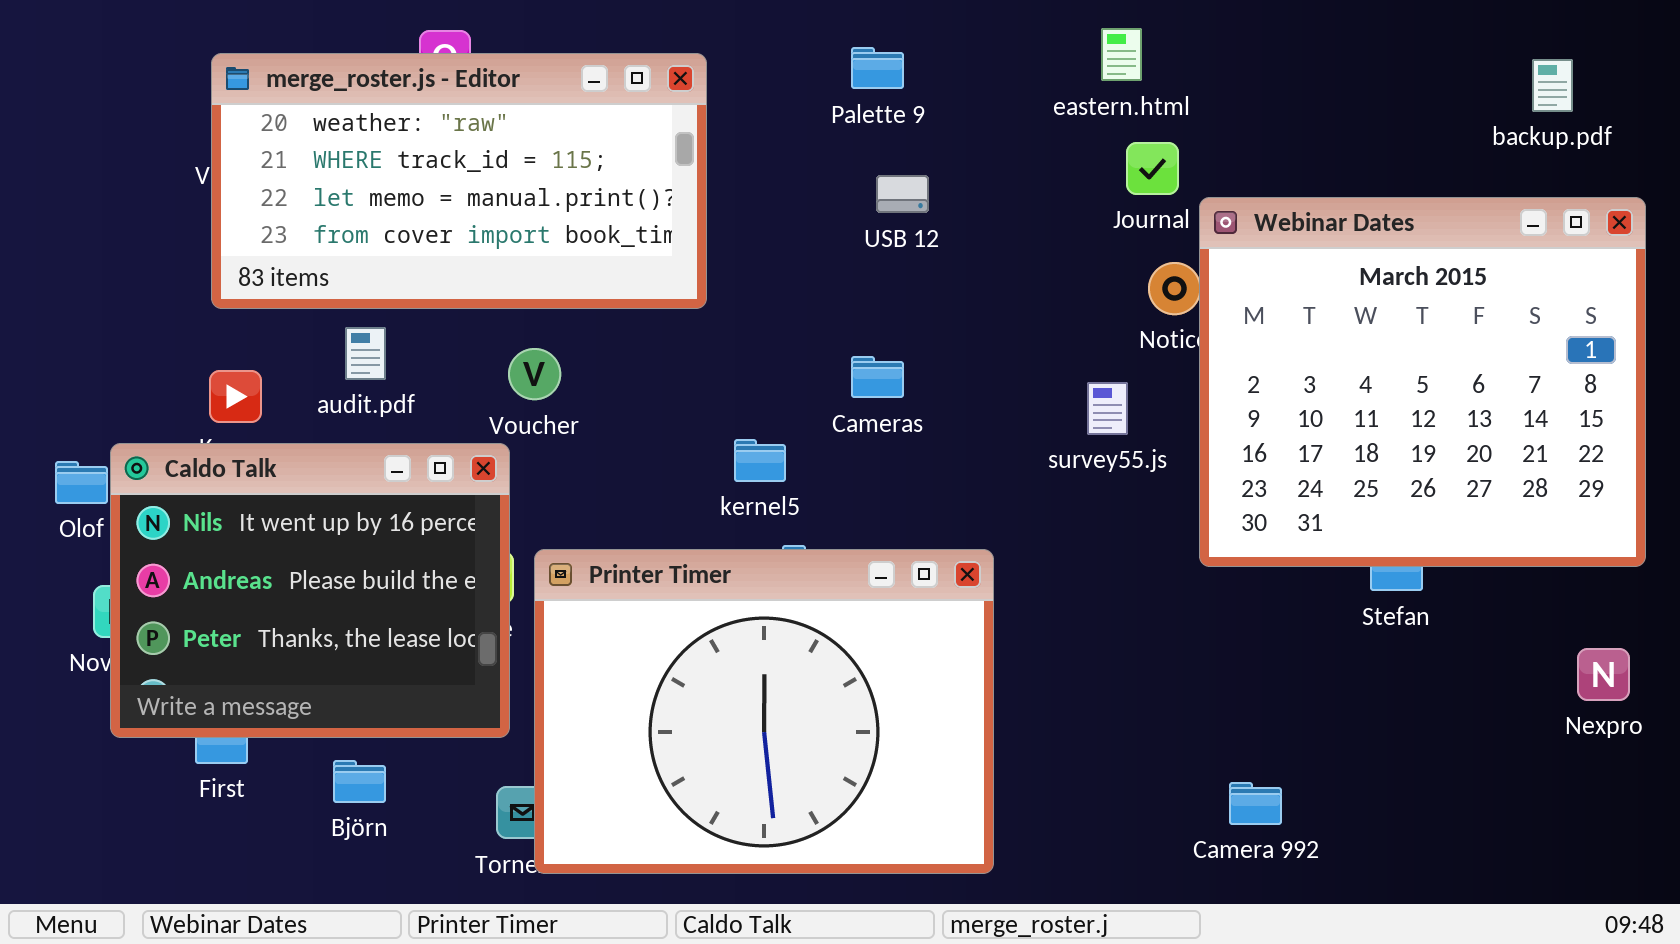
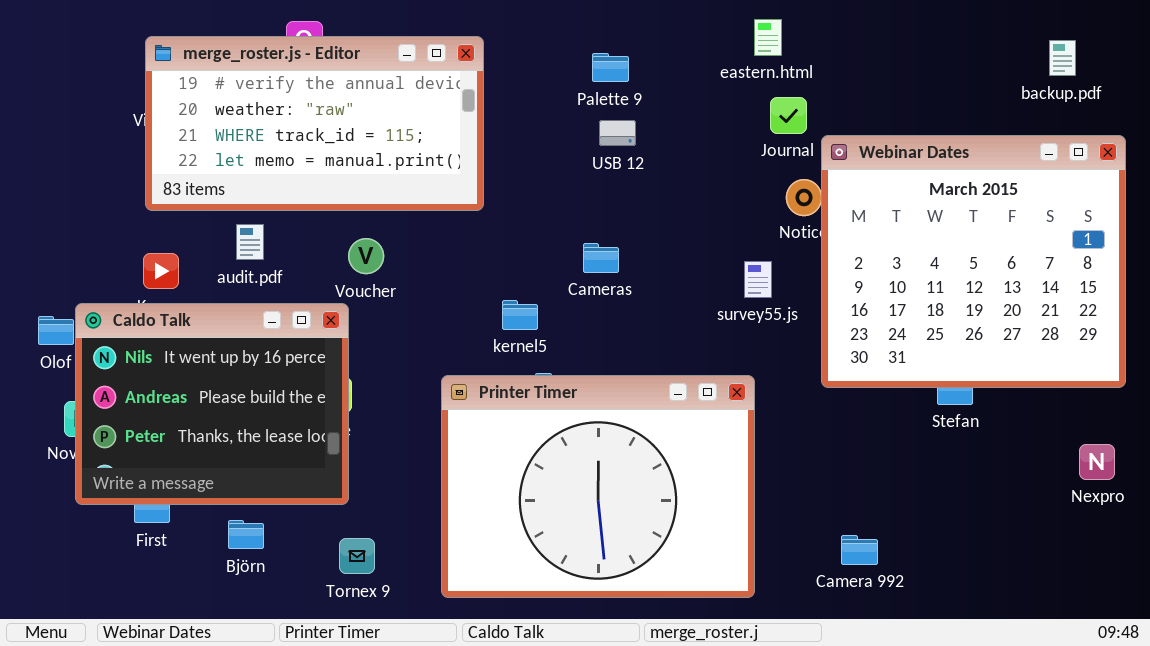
Palette 9: [851,47,904,89] -> [592,53,629,82], moved
merge_roster.js - Editor: [211,53,707,309] -> [145,36,484,211], scrolled up 1 row
Printer Timer: [534,549,994,874] -> [441,375,755,598], moved

